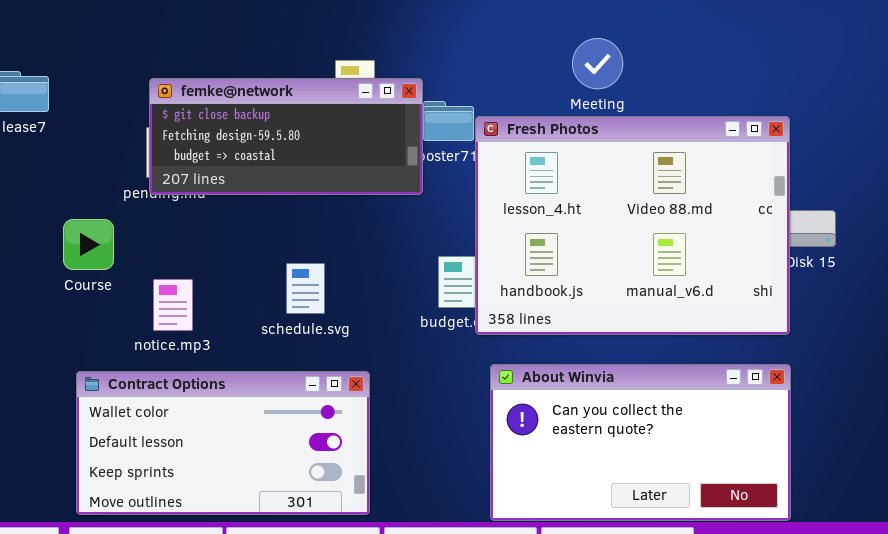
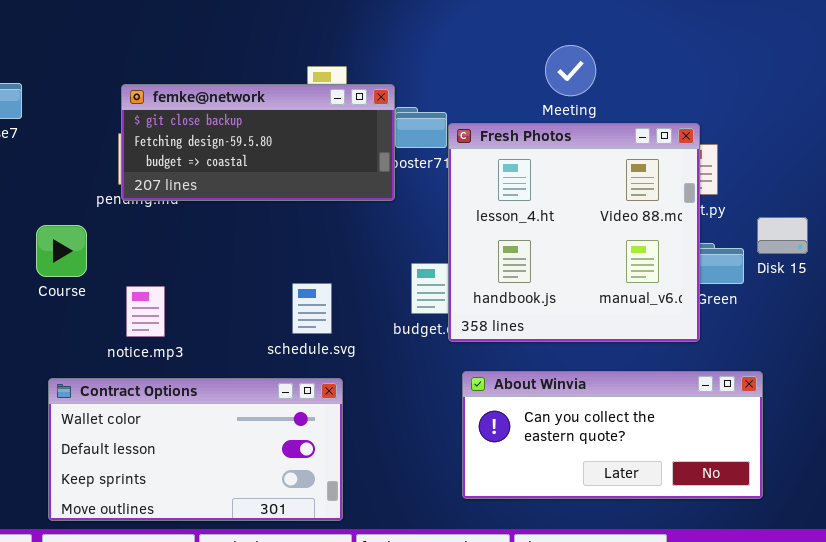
Fresh Photos: [475,116,790,335] -> [448,123,700,342], resized
schedule.svg: [286,263,325,314] -> [292,283,332,334], moved
About Winvia: [490,364,791,521] -> [462,371,763,499], resized

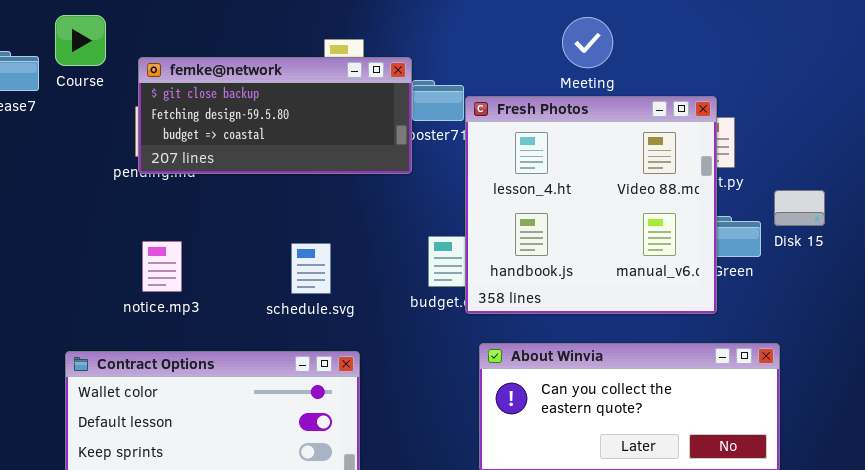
Course: [36,225,87,277] -> [55,15,106,66], moved
schedule.svg: [292,283,332,334] -> [291,243,331,294], moved
notice.mp3: [126,286,165,337] -> [142,241,182,292], moved

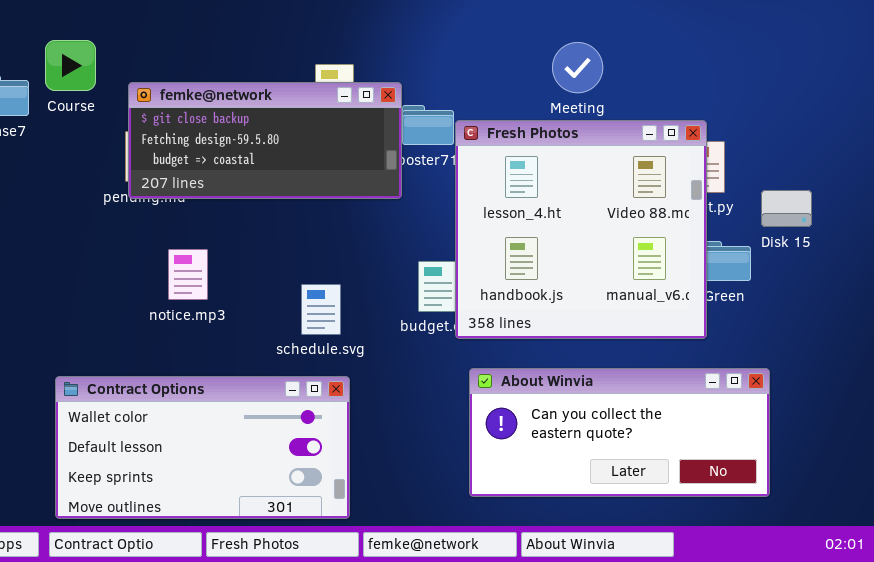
Disk 15: [774,190,825,226] -> [761,190,812,227], moved
notice.mp3: [142,241,182,292] -> [168,249,208,300], moved
schedule.svg: [291,243,331,294] -> [301,284,341,335], moved

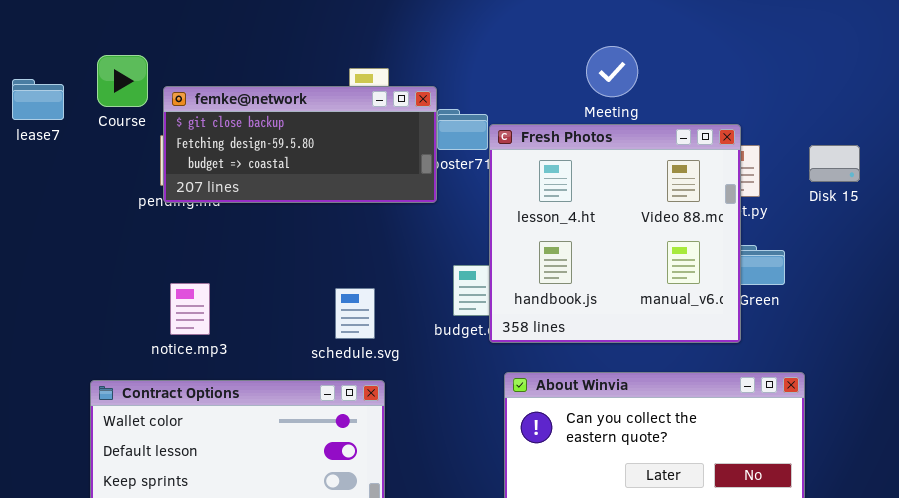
Course: [45,40,96,91] -> [97,55,148,107], moved
Disk 15: [761,190,812,227] -> [809,145,860,182], moved
notice.mp3: [168,249,208,300] -> [170,283,210,335], moved

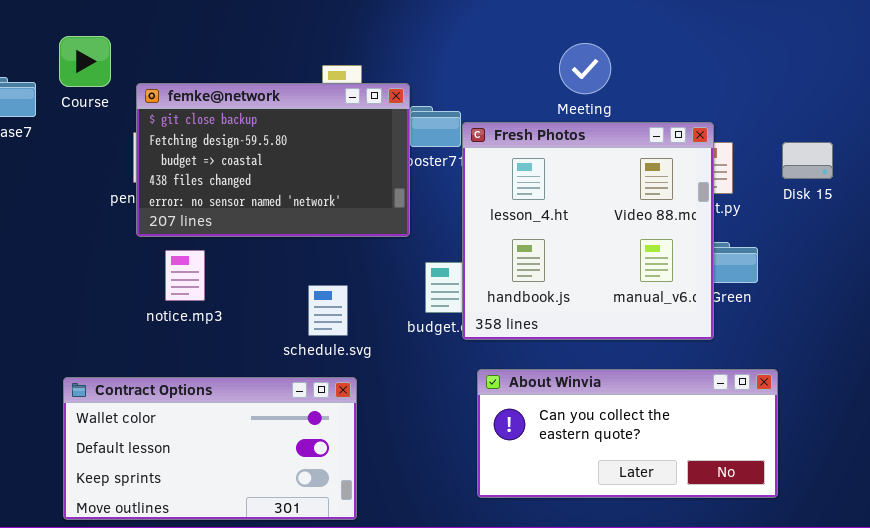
Course: [97,55,148,107] -> [59,36,111,87], moved
femke@network: [163,86,437,203] -> [136,83,410,237], resized
notice.mp3: [170,283,210,335] -> [165,250,205,301], moved

